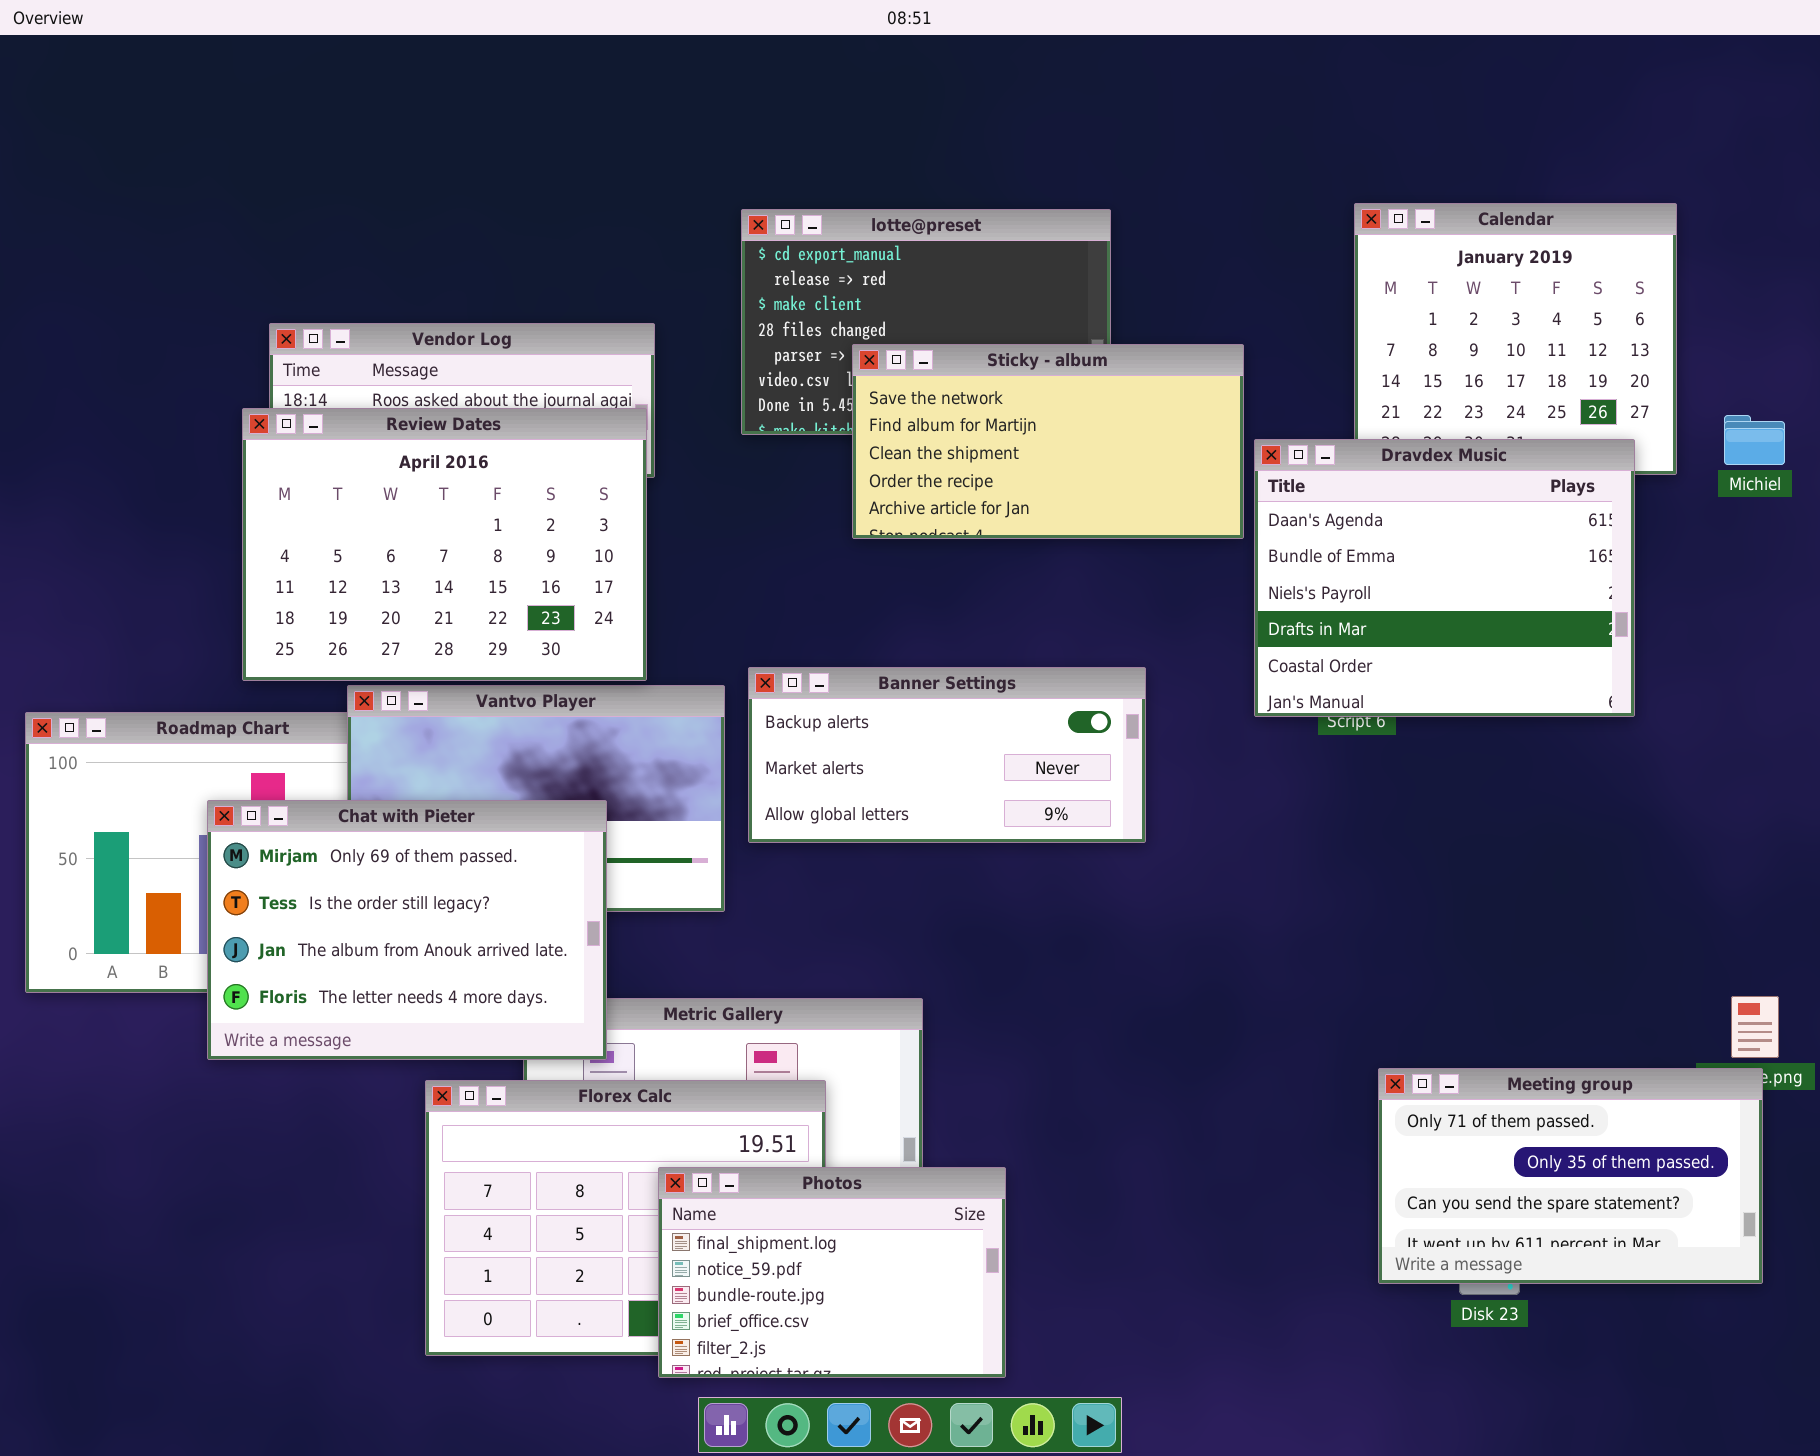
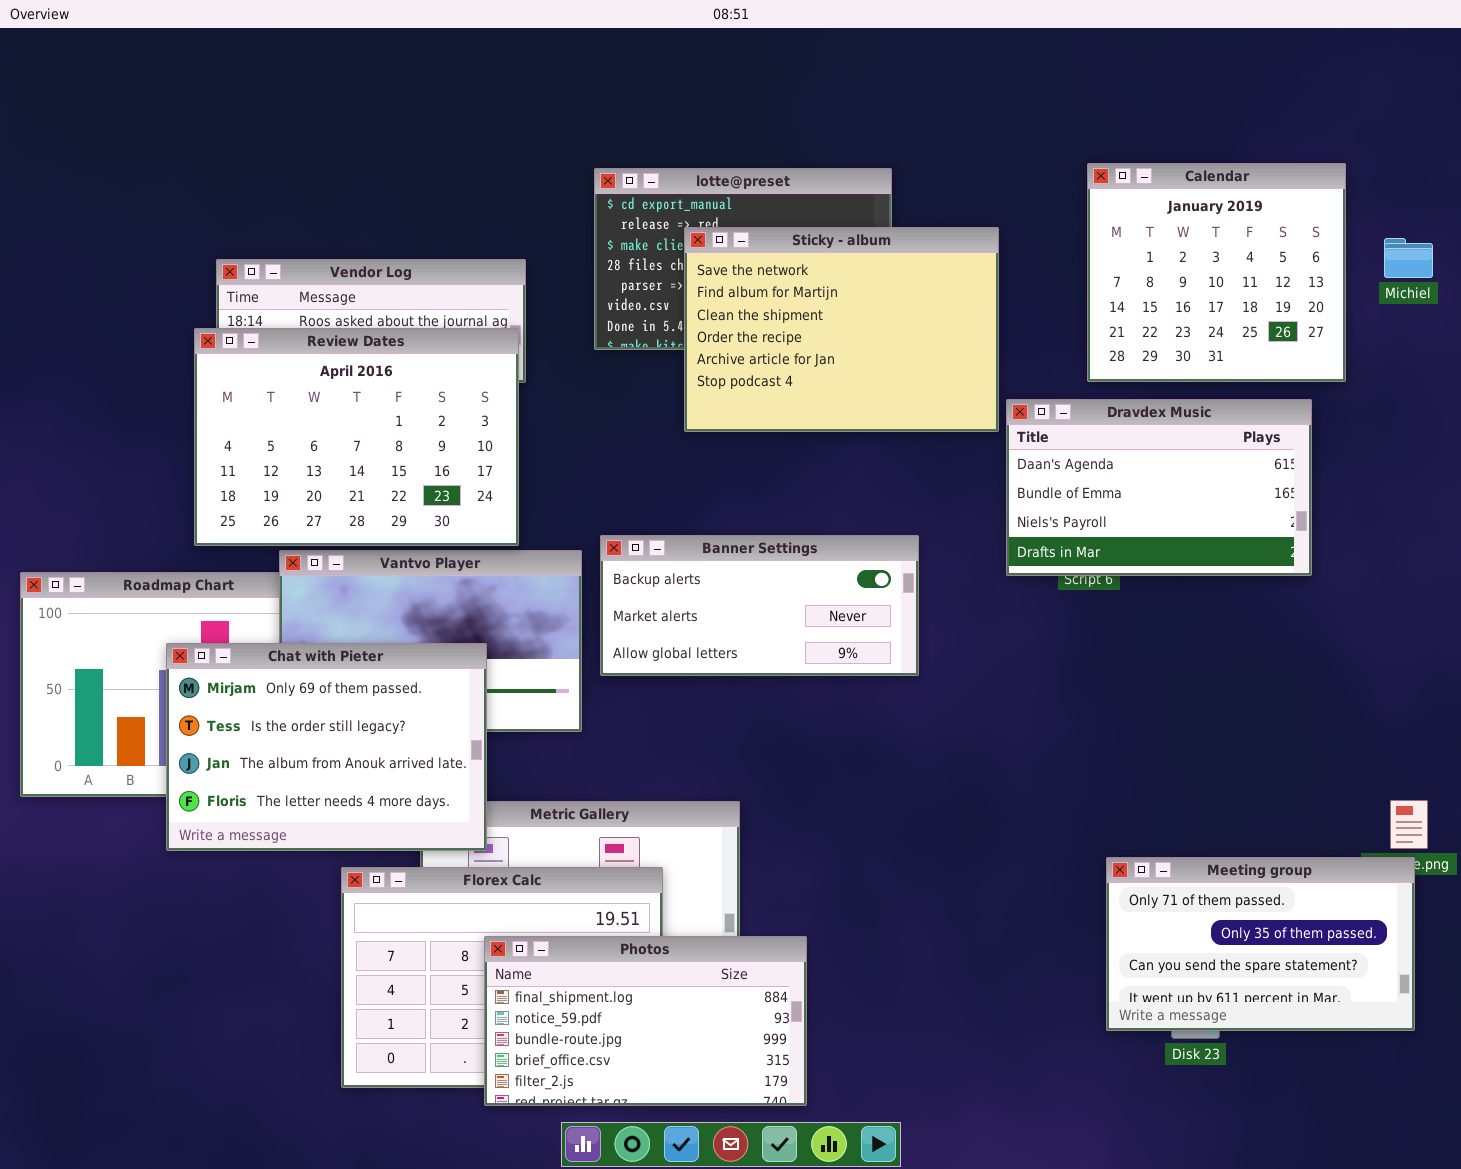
Sticky - album: [852,344,1244,539] -> [684,227,999,432], resized
Michiel: [1724,415,1785,465] -> [1384,238,1433,278], moved
Dravdex Music: [1254,439,1635,717] -> [1006,399,1312,576], resized
Photos: [658,1167,1006,1378] -> [484,936,807,1106], resized

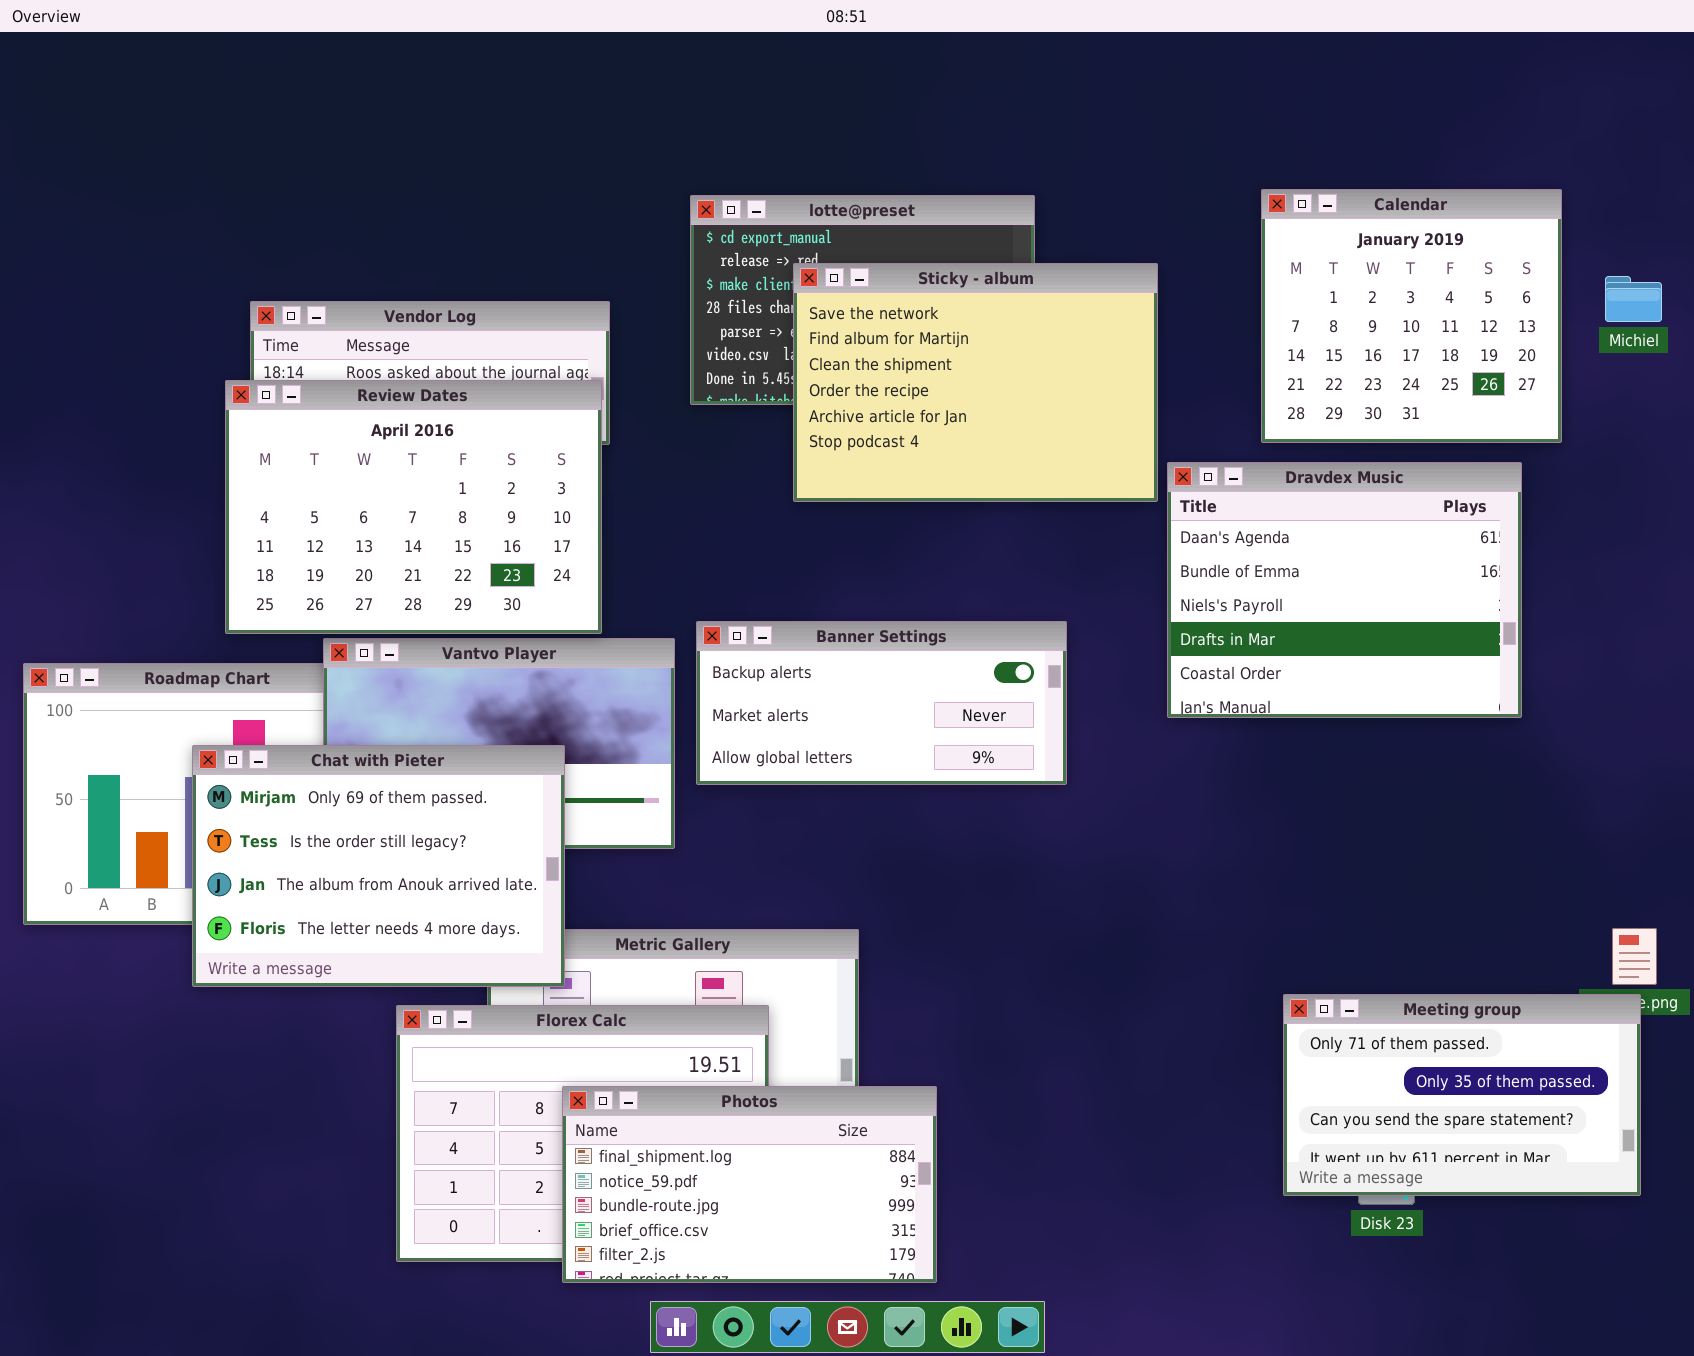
Dravdex Music: [1006,399,1312,576] -> [1167,462,1522,718], resized

